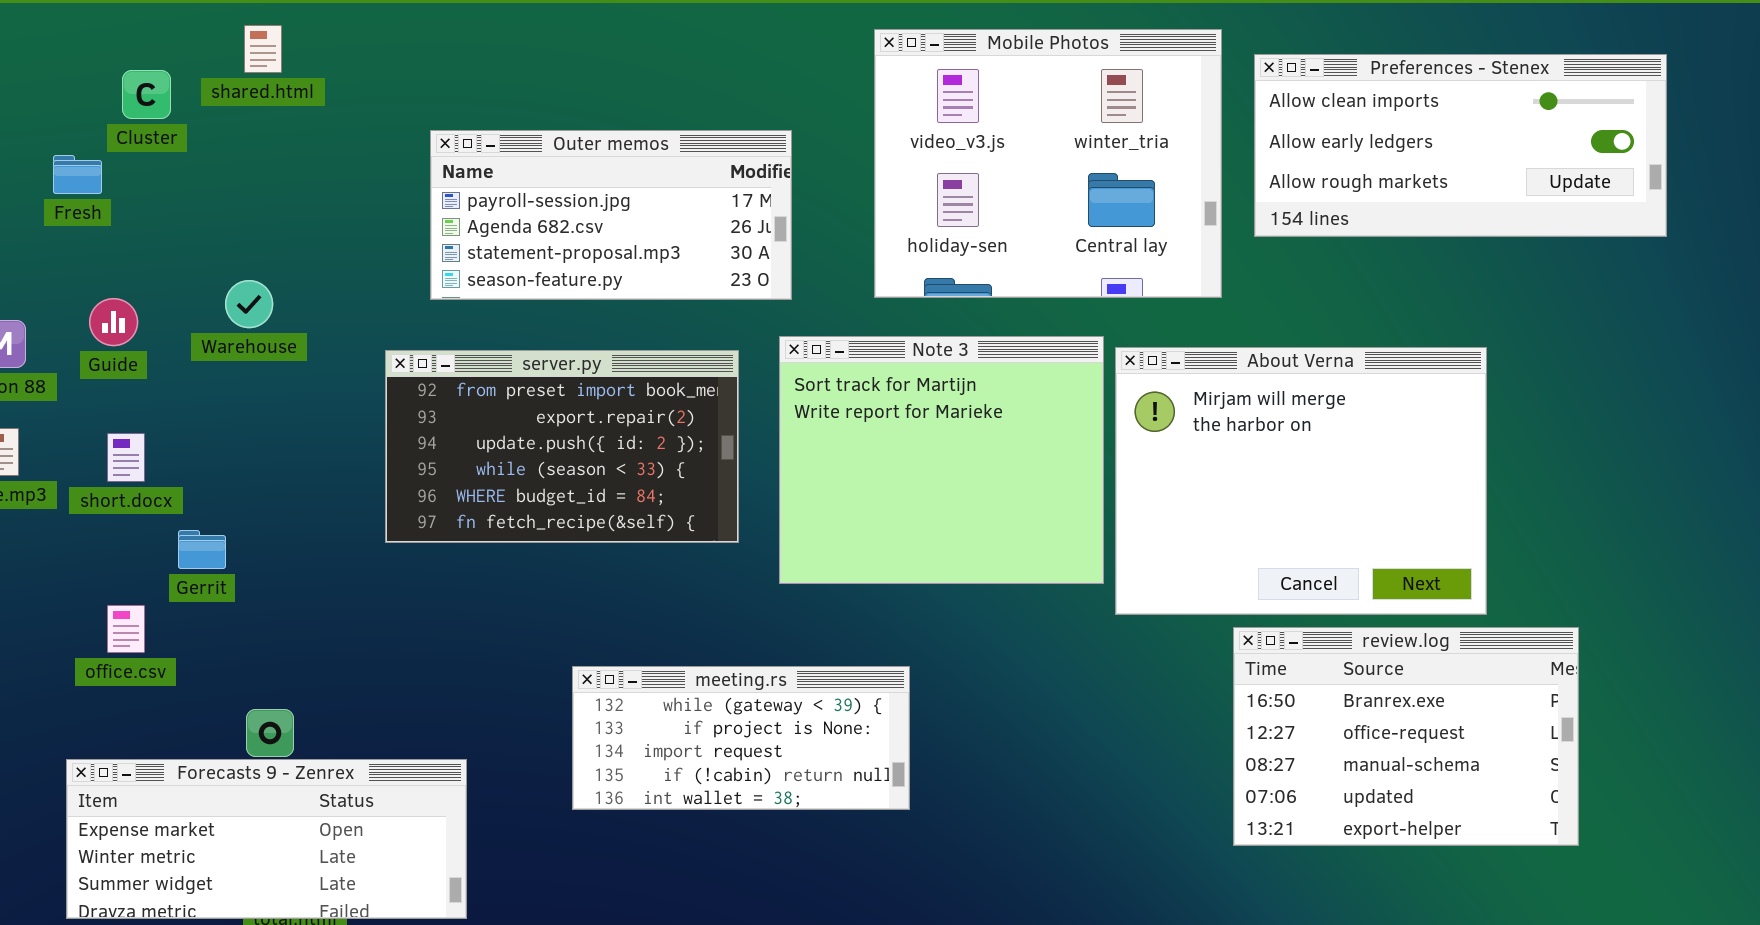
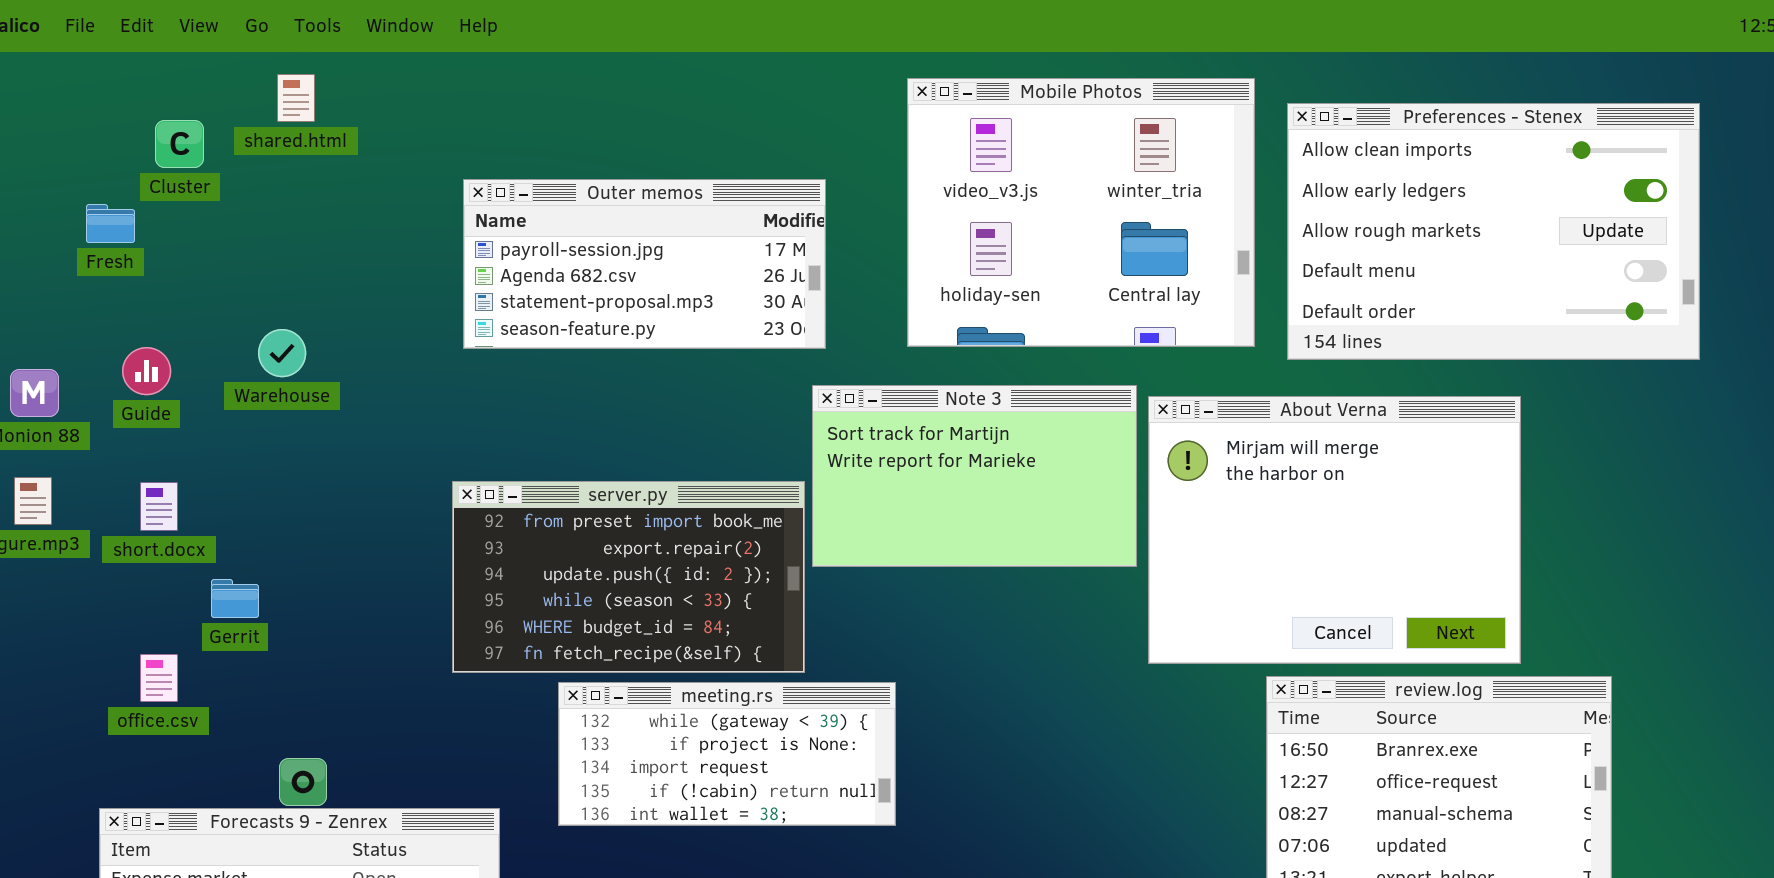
Preferences - Stenex: [1254,54,1667,237] -> [1287,103,1700,360], resized
Note 3: [779,336,1104,584] -> [812,385,1137,567], resized
server.py: [385,350,739,543] -> [452,481,805,673], moved
meeting.rs: [572,666,910,810] -> [558,682,896,826], moved

